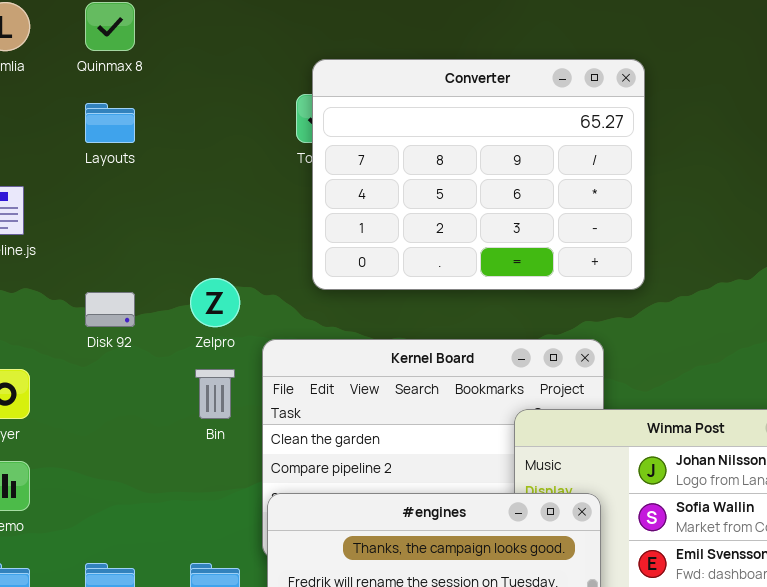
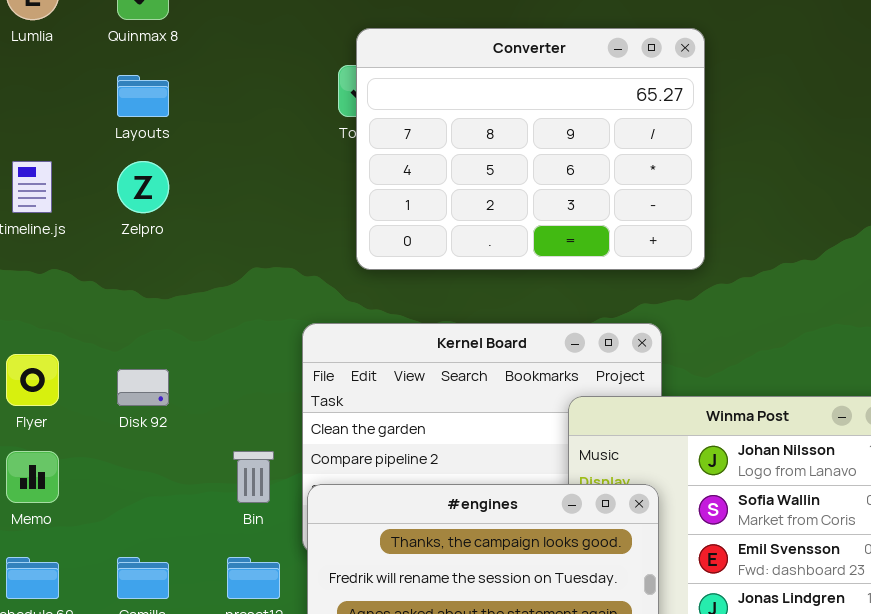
Zelpro: [190,278,240,327] -> [117,161,169,213], moved
Disk 92: [85,292,135,327] -> [117,369,169,406], moved
Bin: [195,369,235,419] -> [233,451,274,503], moved

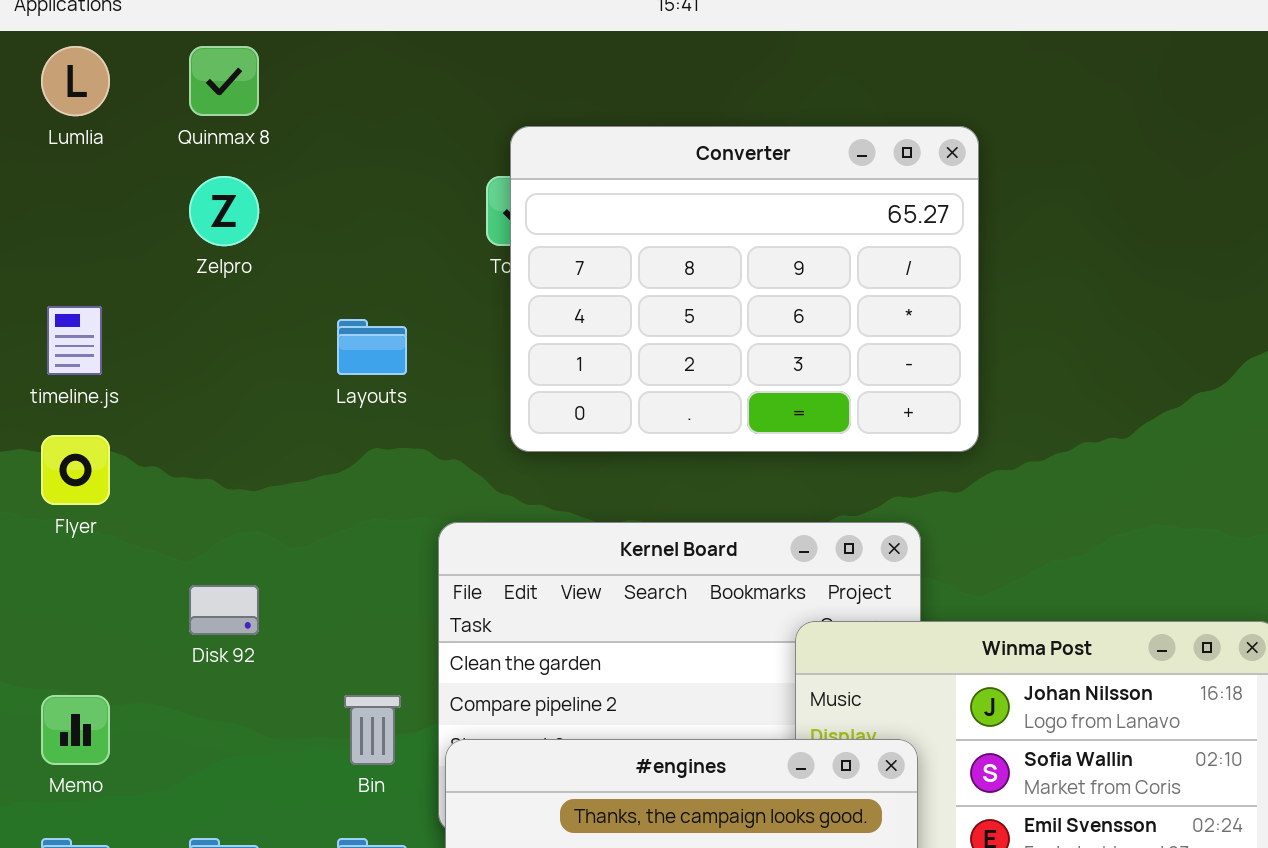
Layouts: [117,75,169,117] -> [337,319,407,375], moved
Zelpro: [117,161,169,213] -> [189,176,259,246], moved
Flyer: [6,354,59,406] -> [41,435,110,505], moved

